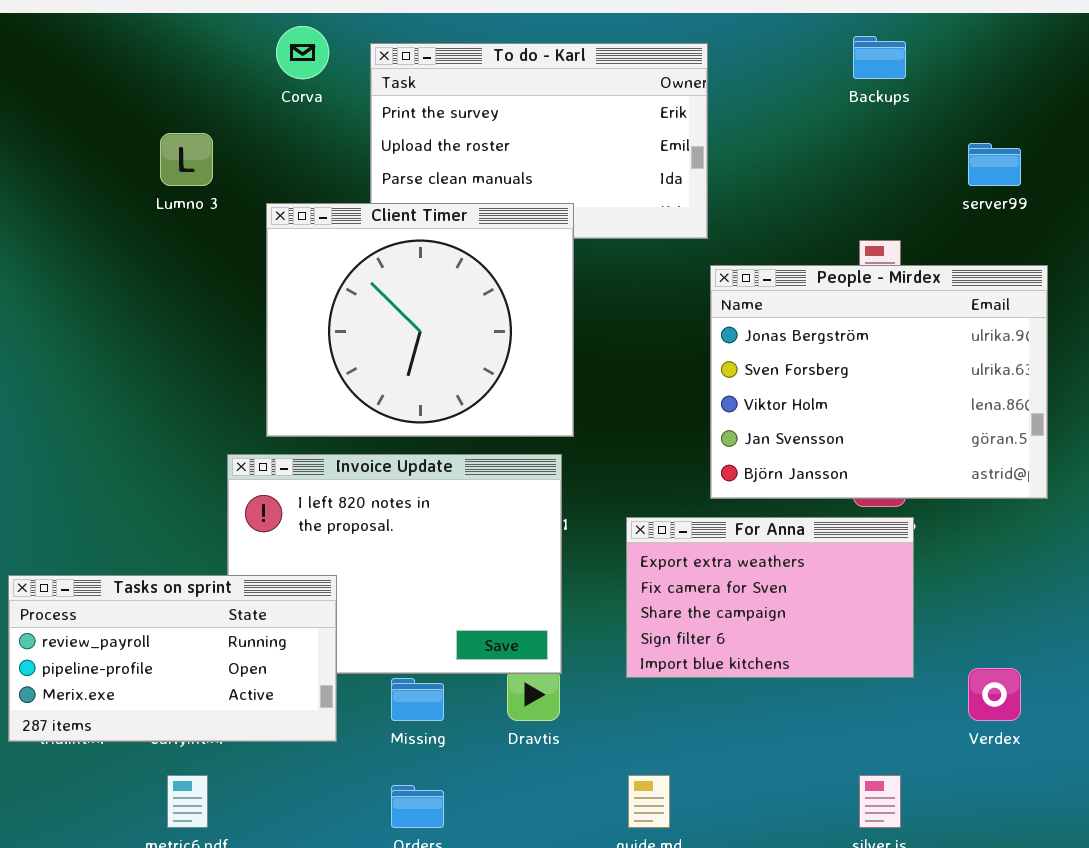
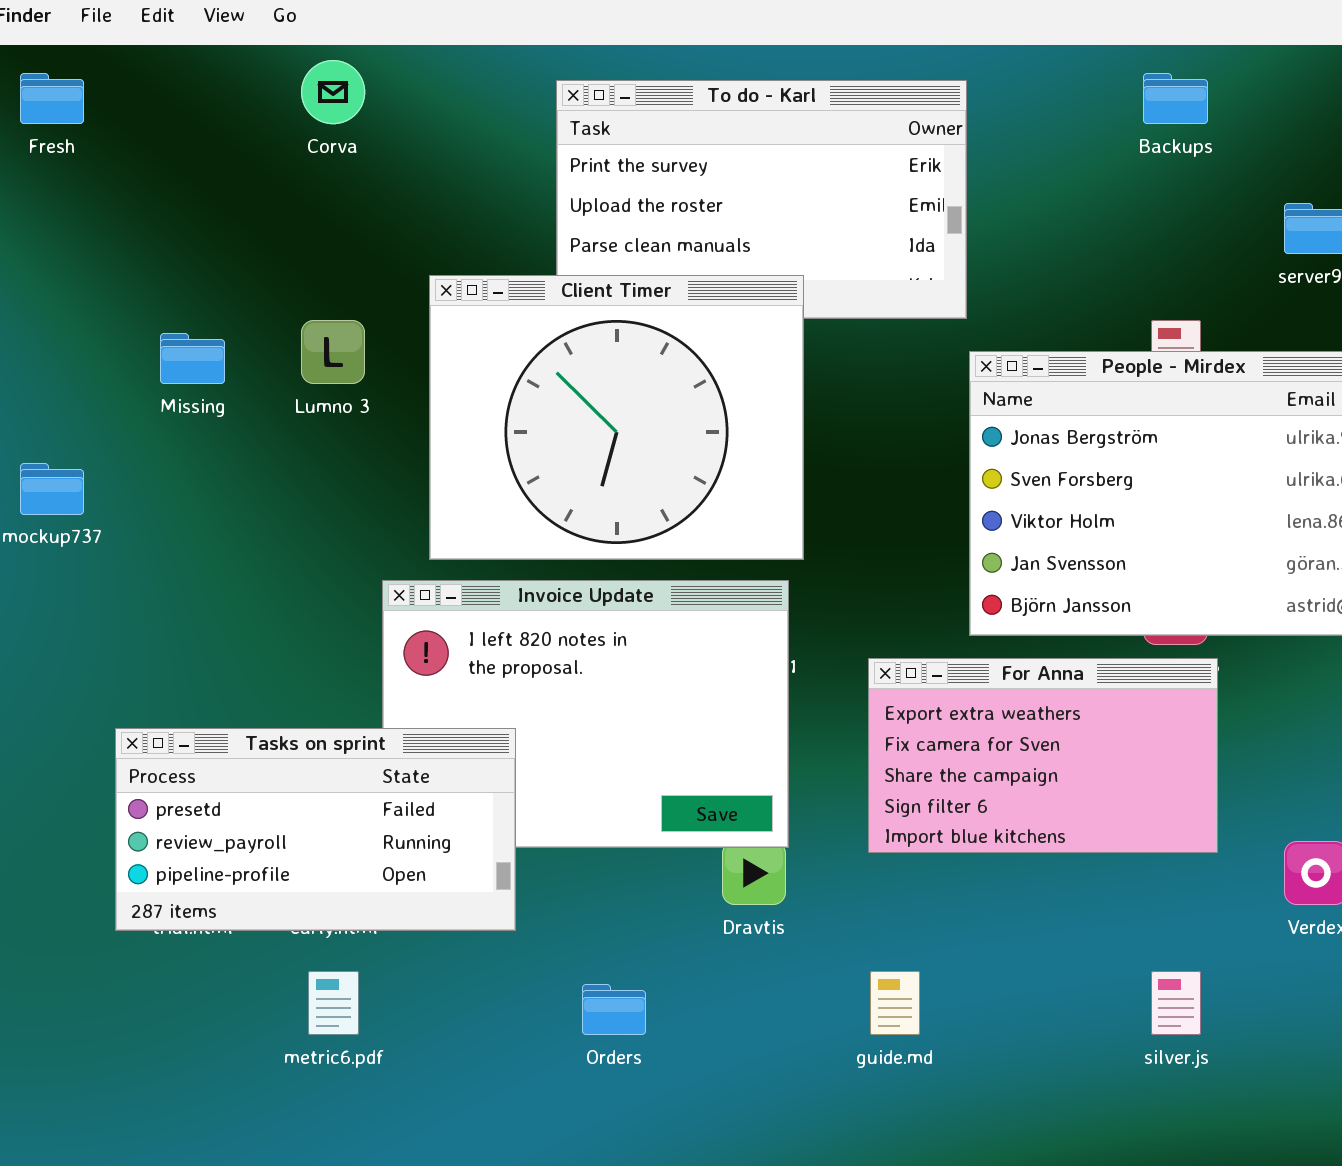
Corva: [276,26,329,79] -> [301,60,365,124], moved
Lumno 3: [160,133,213,186] -> [301,320,365,384], moved
Tasks on sprint: [8,575,337,742] -> [115,728,516,931], scrolled up 1 row
Missing: [391,678,444,721] -> [160,333,225,384], moved

